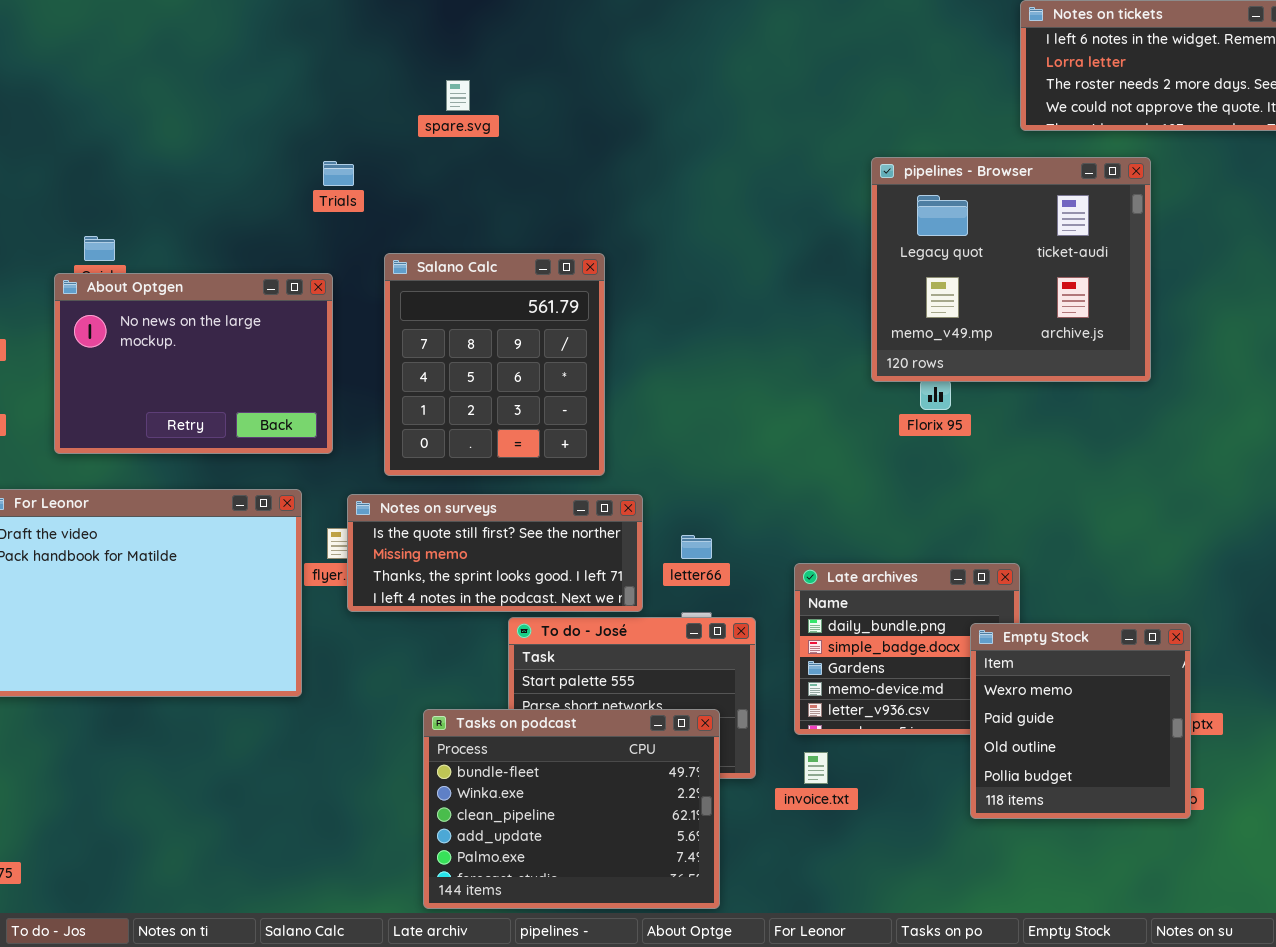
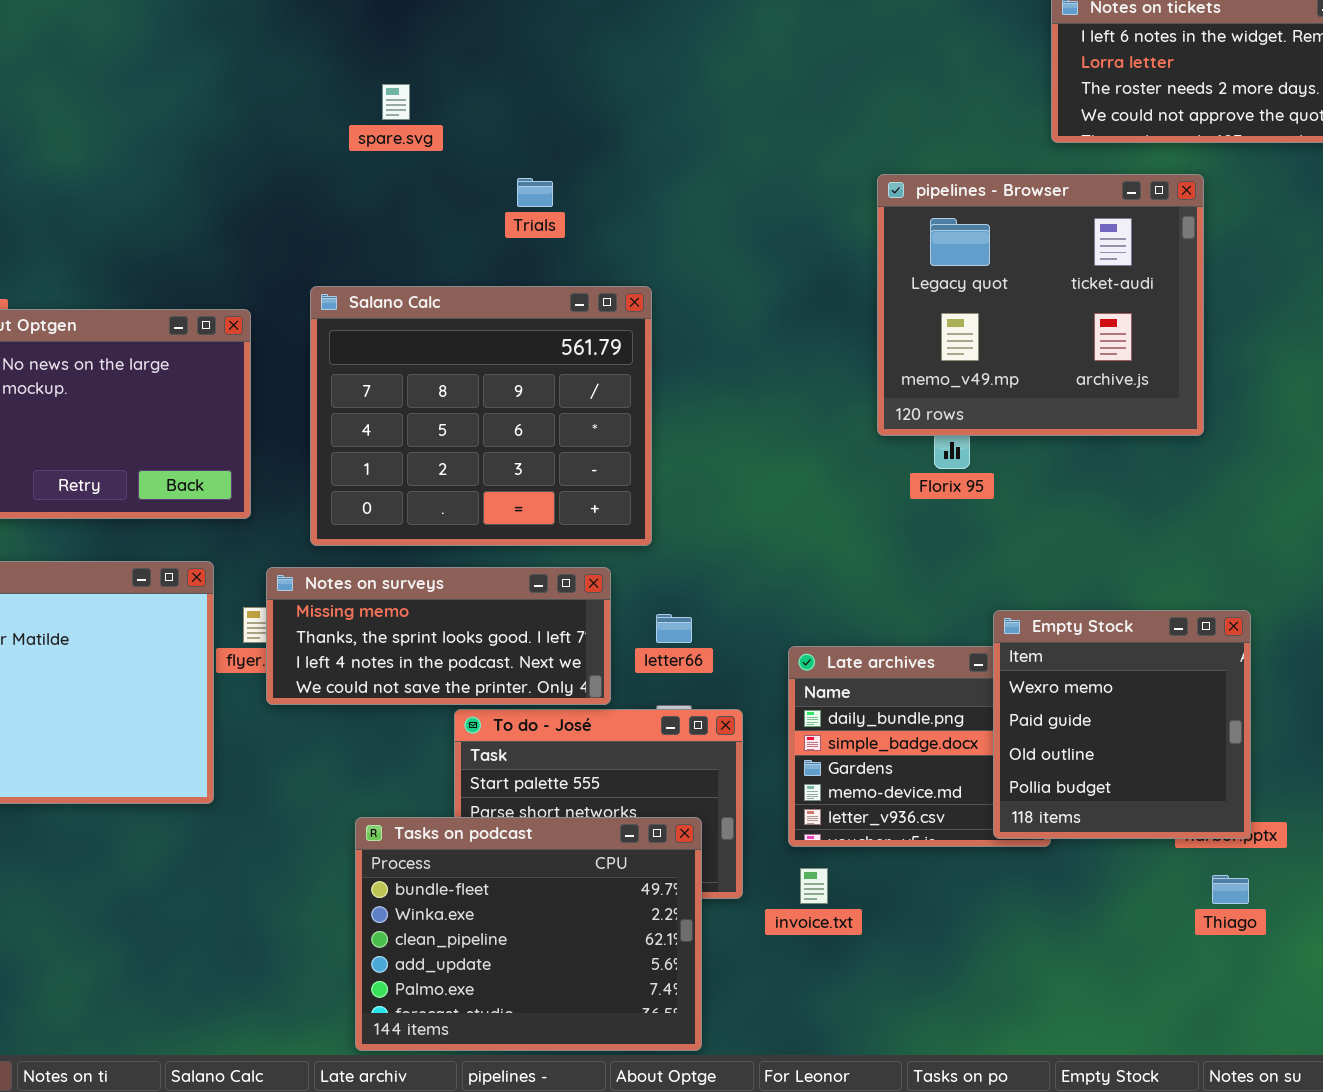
Trials: [323,161,354,186] -> [517,178,553,207], moved
Salano Calc: [384,253,605,476] -> [310,286,652,546], resized
Notes on surveys: [347,494,643,612] -> [266,567,611,705], scrolled down 1 row
Empty Stock: [970,623,1191,819] -> [993,610,1251,839], moved

